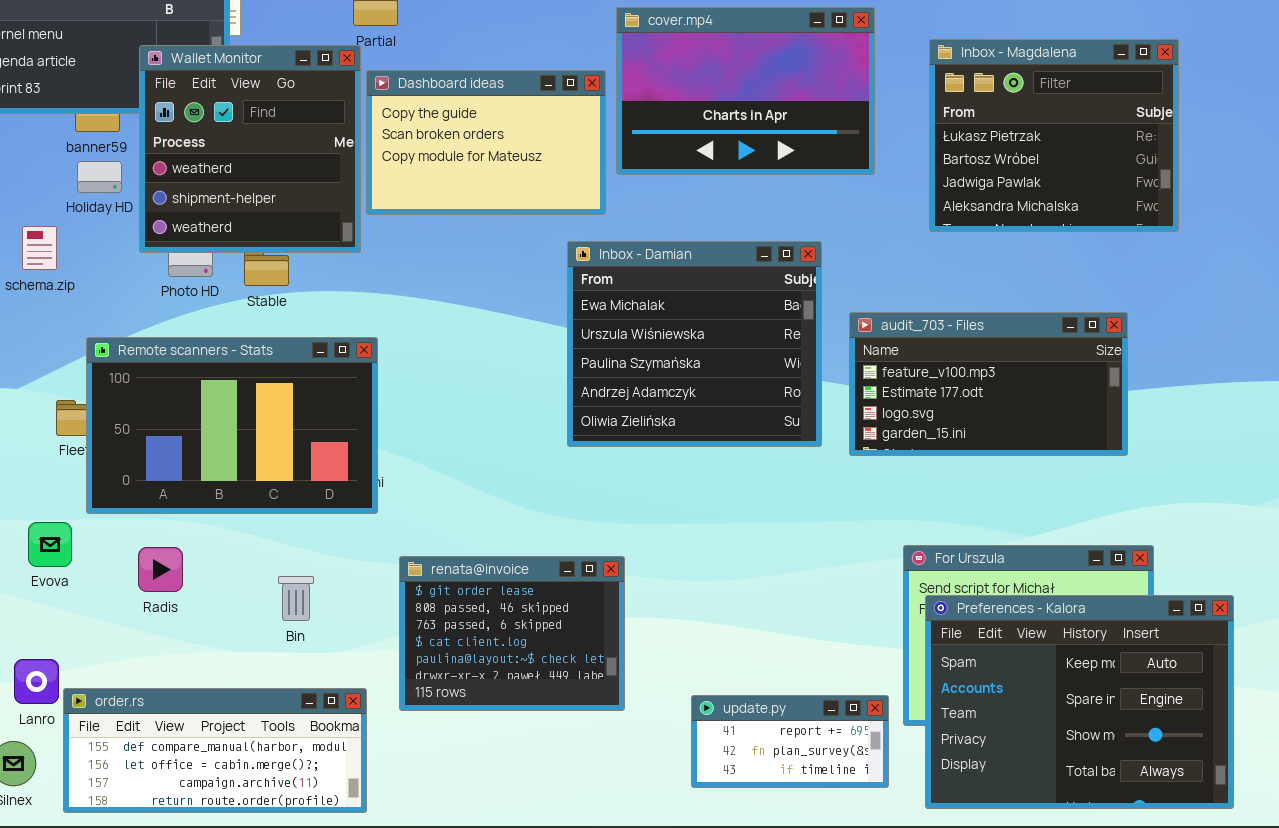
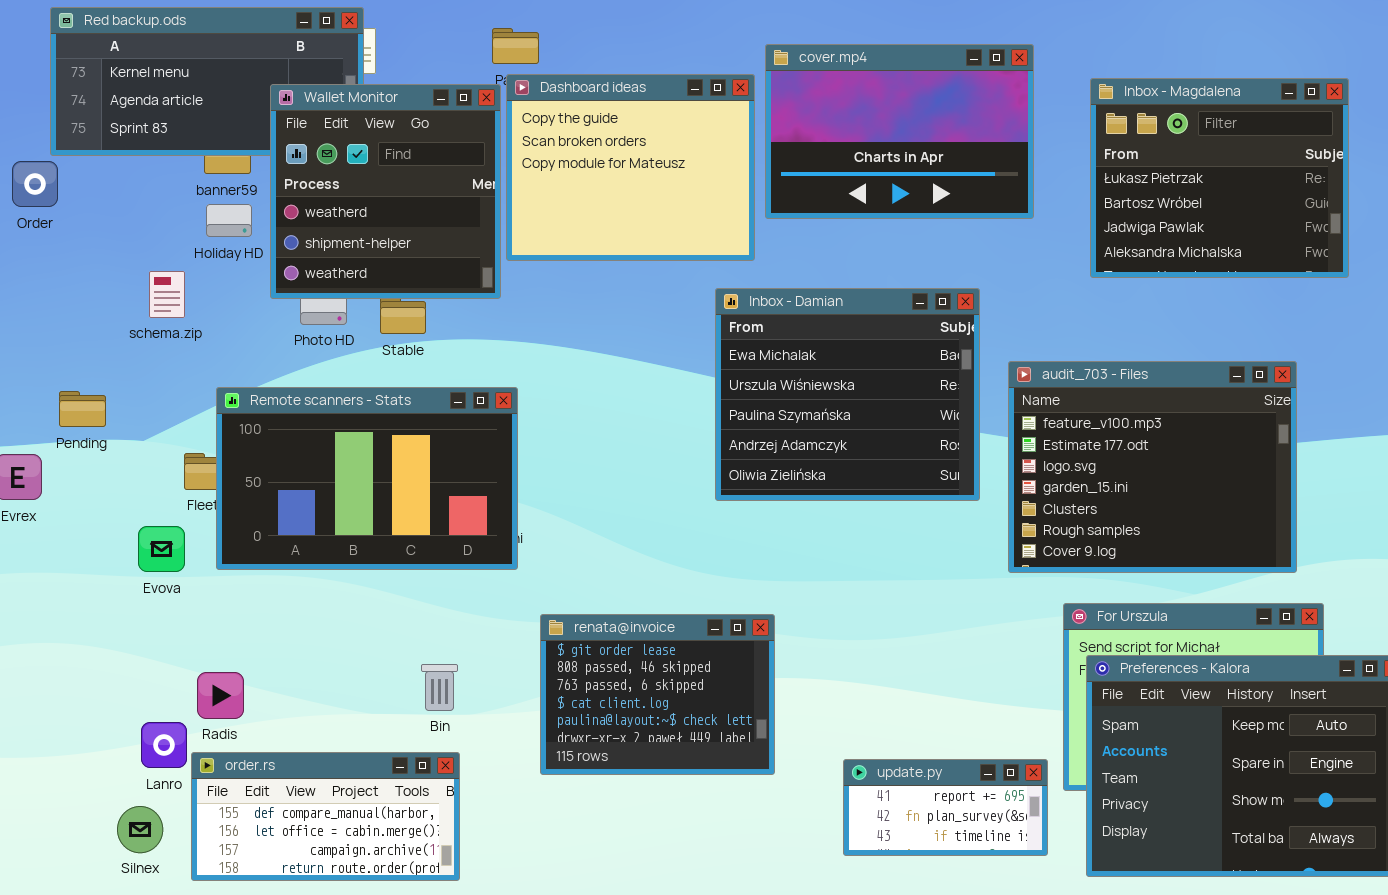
Dashboard ideas: [366,70,606,215] -> [506,74,755,261], resized
audit_703 - Files: [849,312,1128,456] -> [1008,361,1297,573], resized
Evova: [28,522,72,567] -> [138,526,185,572], moved
Radis: [138,547,183,592] -> [197,672,244,719], moved
Bin: [278,576,314,621] -> [421,664,458,711], moved
order.rs: [63,688,367,813] -> [191,752,460,881], resized

